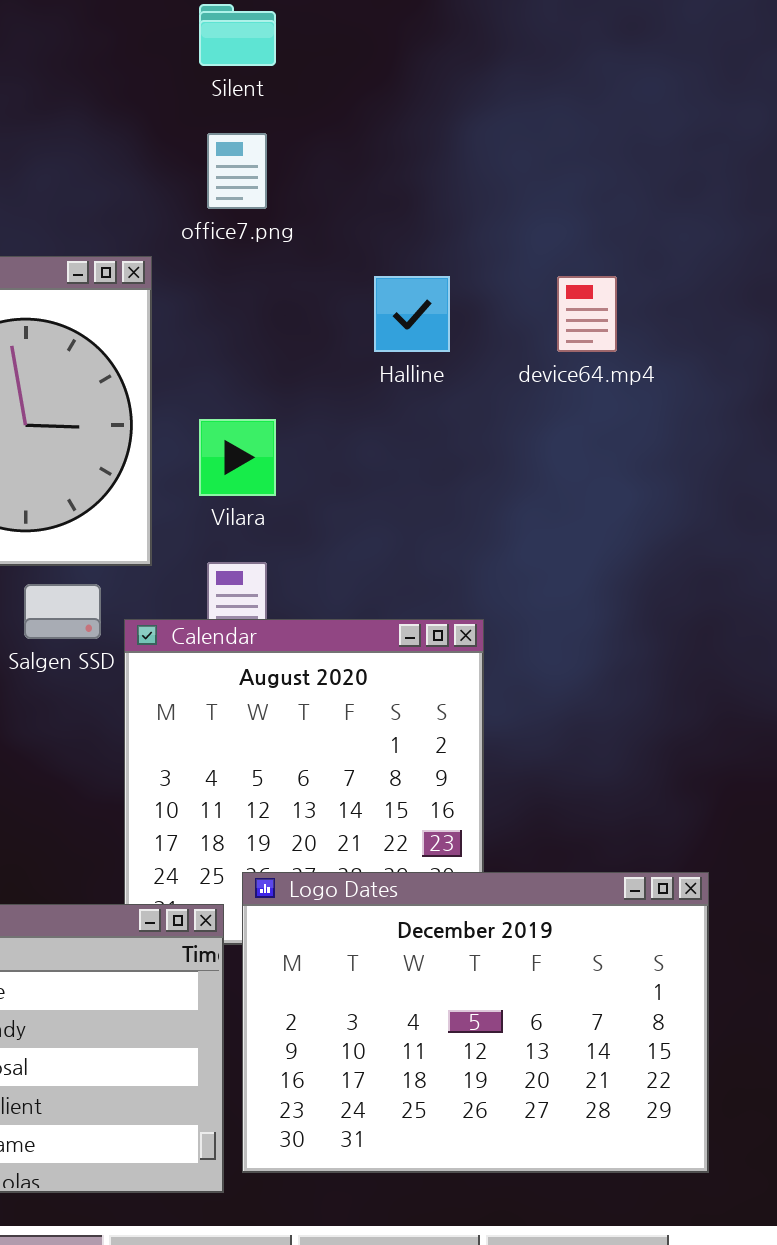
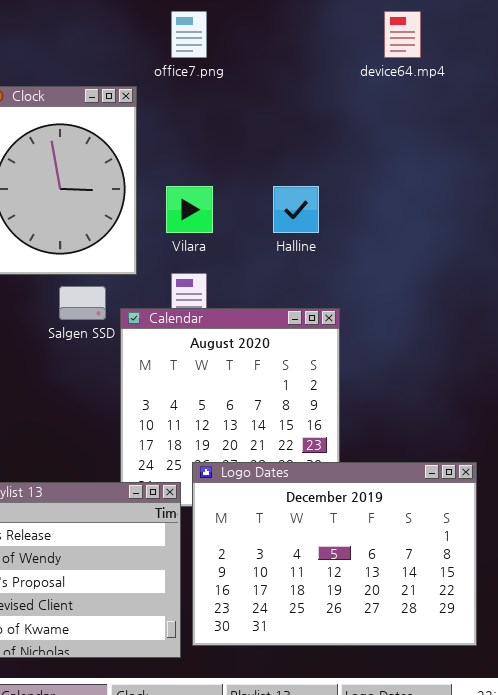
Halline: [374,276,450,352] -> [273,186,319,233], moved
device64.mp4: [557,276,617,352] -> [384,11,421,58], moved

